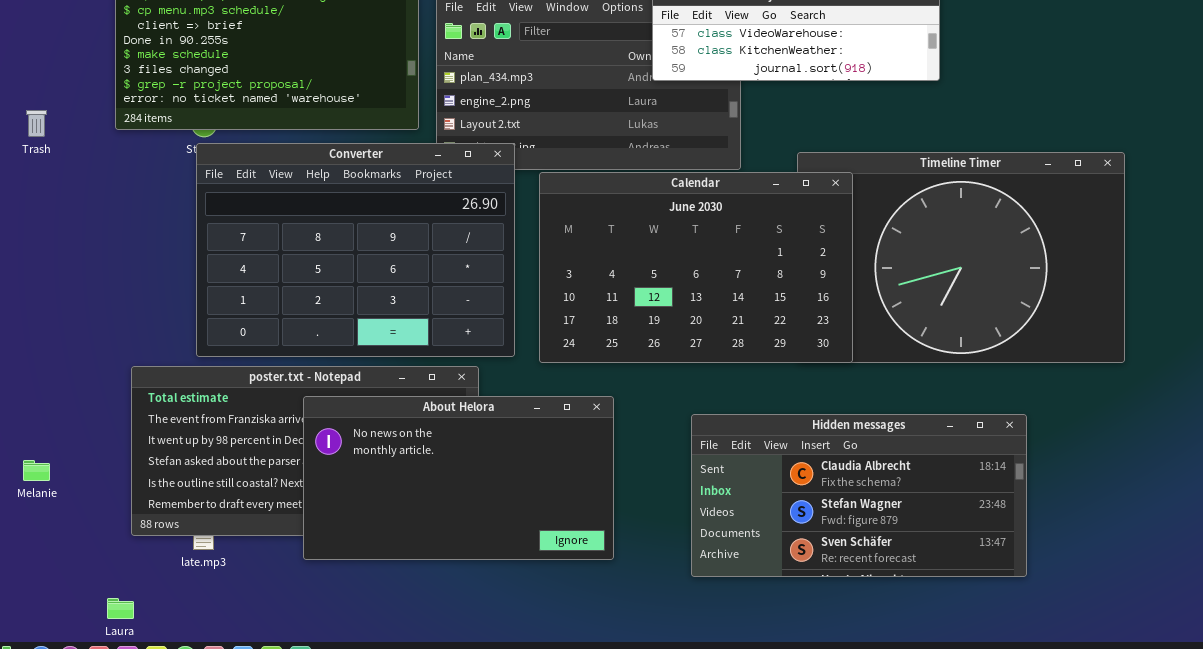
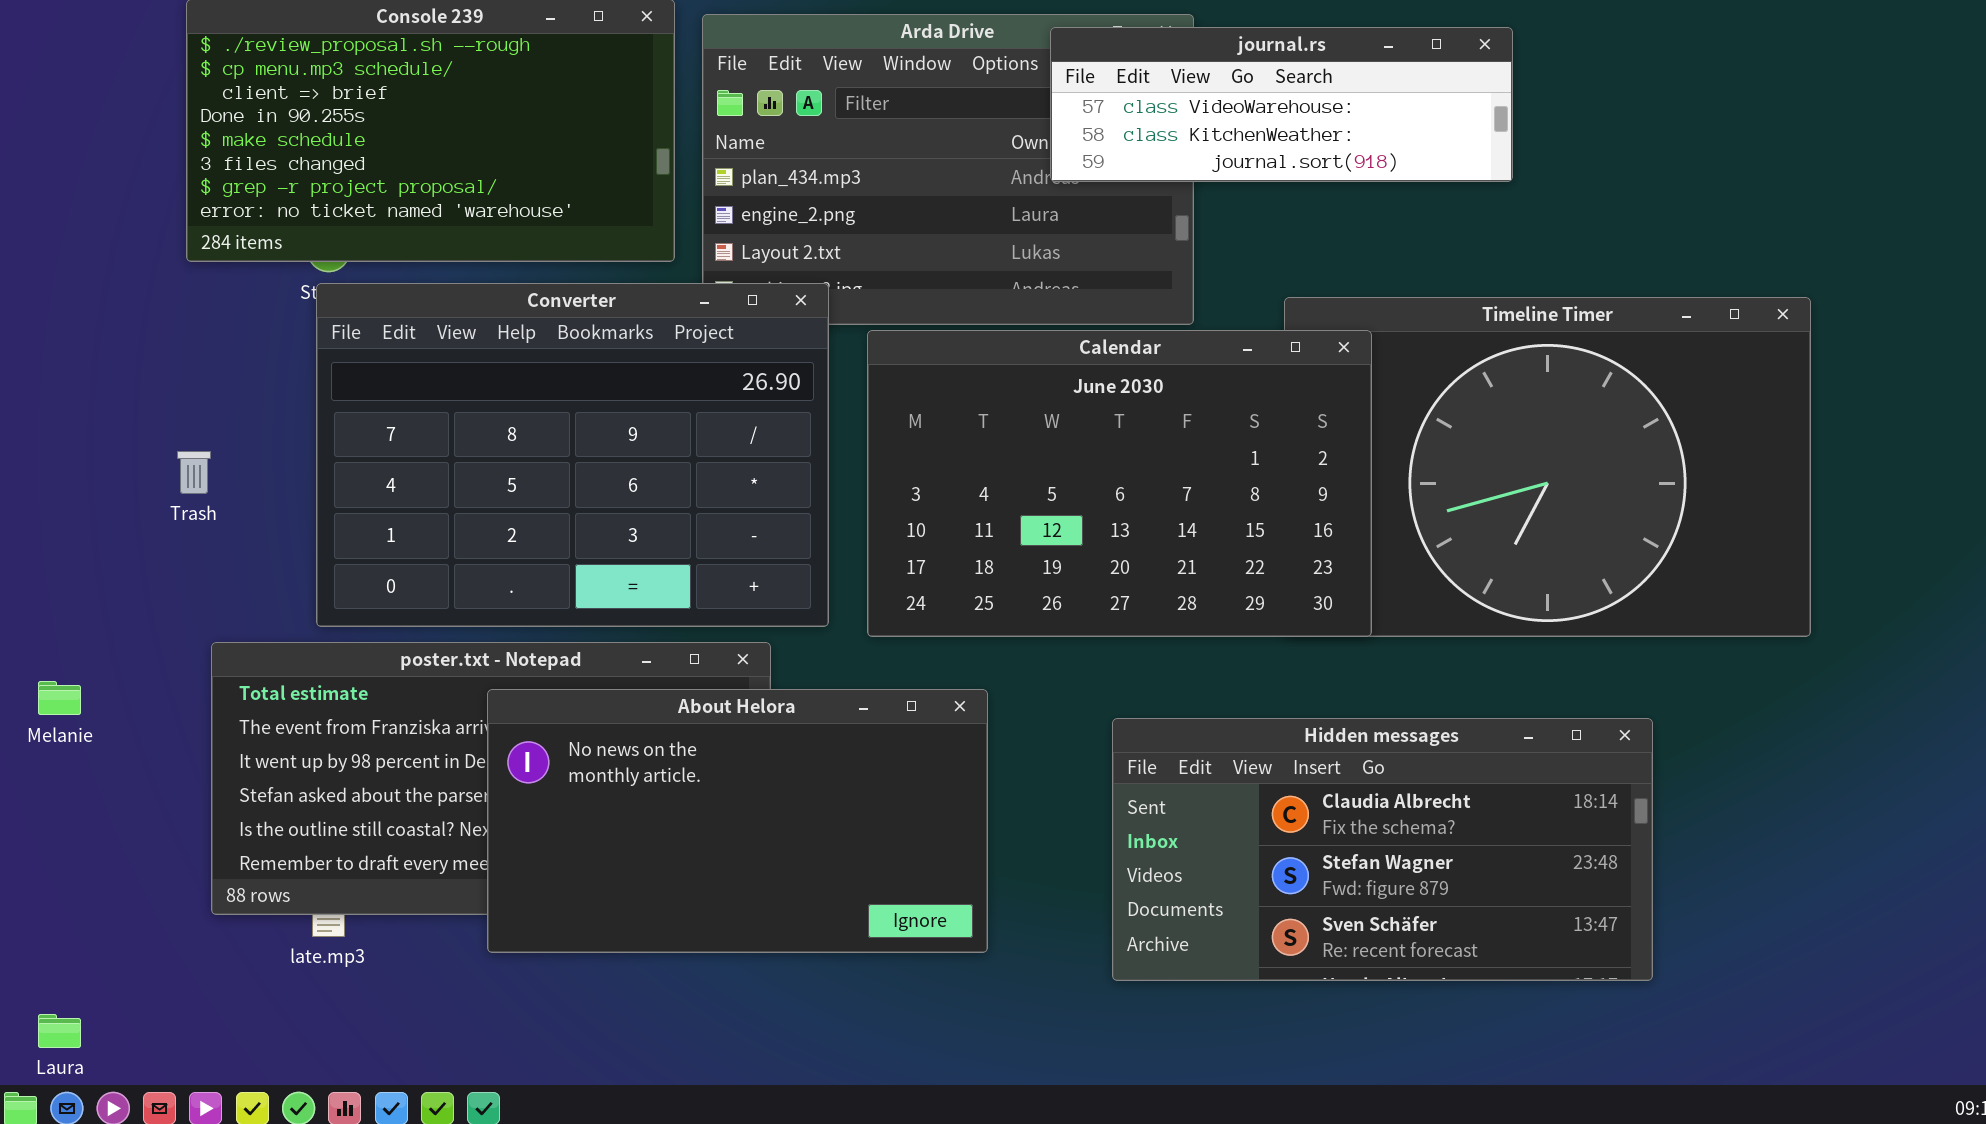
Trash: [26,110,47,137] -> [177,451,211,494], moved
Melanie: [23,460,50,481] -> [38,681,81,715], moved
Laura: [107,598,134,619] -> [38,1014,81,1048], moved

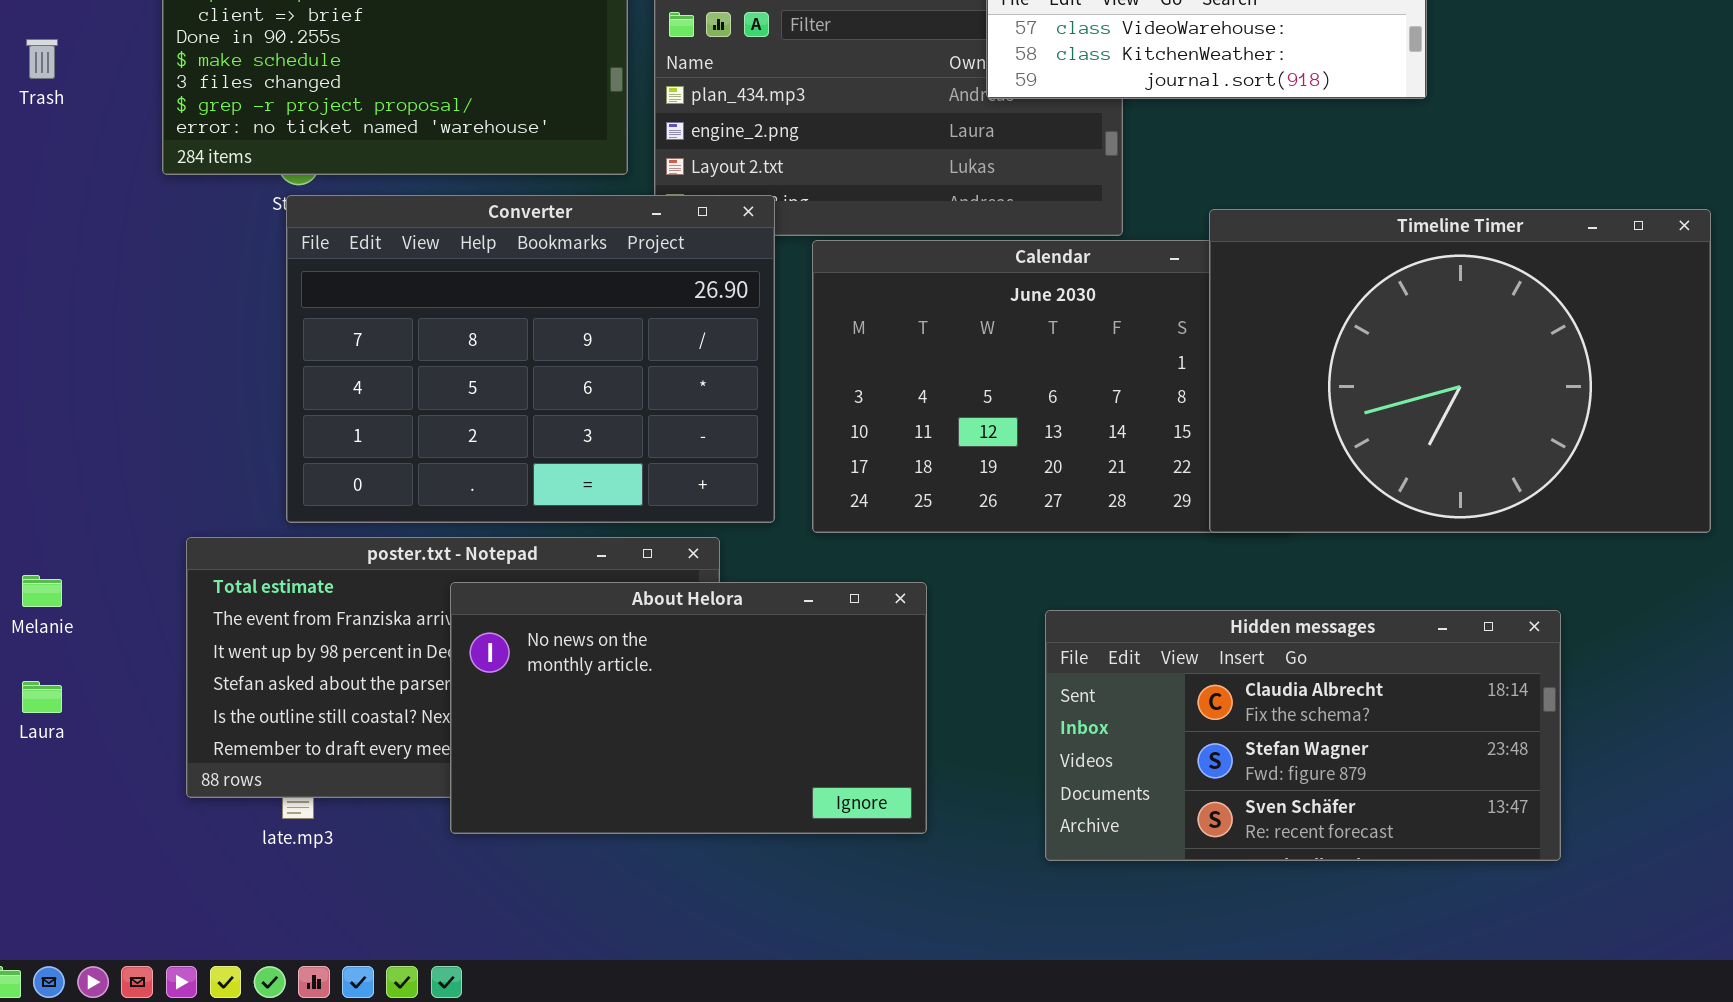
Timeline Timer: [1284,297,1811,637] -> [1209,209,1711,533], raised
Trash: [177,451,211,494] -> [26,39,58,79], moved
Laura: [38,1014,81,1048] -> [22,681,62,713], moved

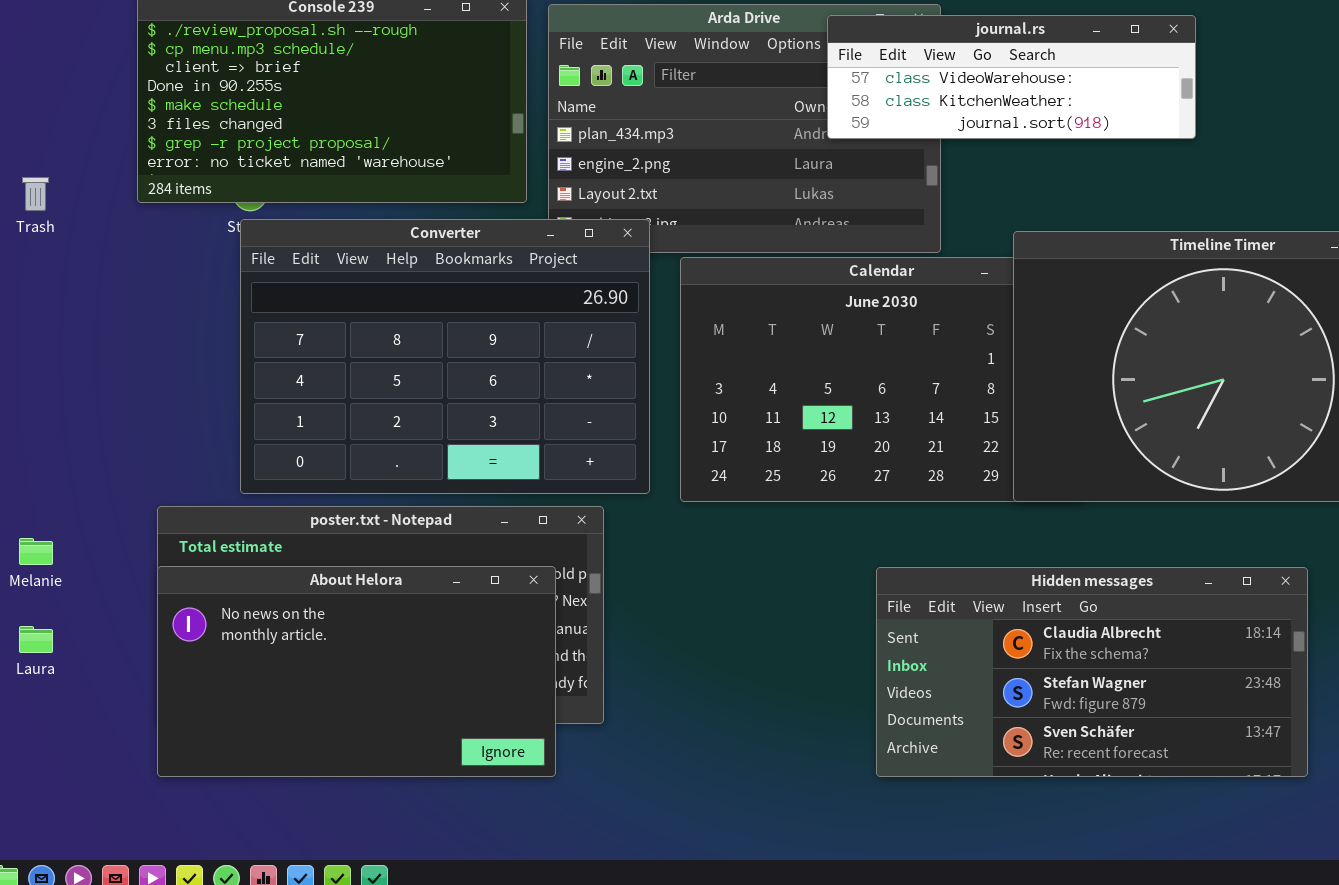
Trash: [26,39,58,79] -> [22,177,49,211], moved
About Helora: [450,582,927,834] -> [157,566,556,777], moved

